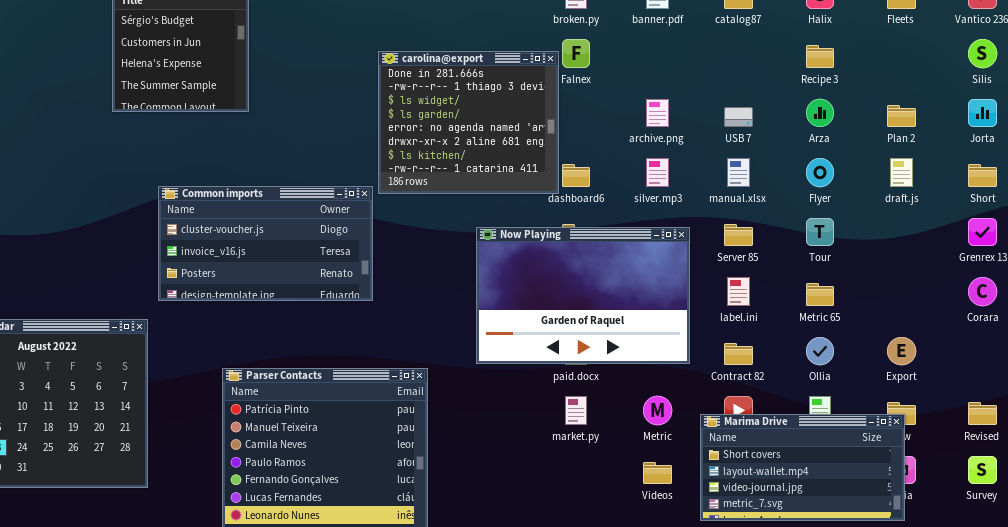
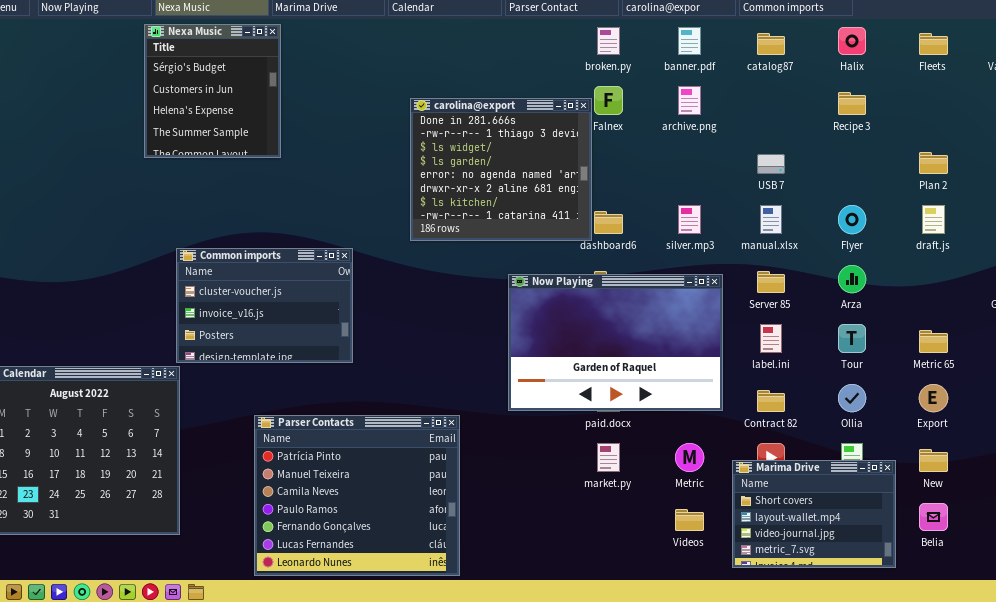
archive.png: [646,99,669,127] -> [678,86,701,115], moved
Arza: [806,99,834,127] -> [838,265,866,293], moved
Common imports: [158,186,373,301] -> [176,248,353,363], moved, resized
Tour: [806,218,834,246] -> [838,324,866,353], moved
Metric 65: [806,283,834,306] -> [919,330,948,353], moved
Marima Drive: [700,414,905,521] -> [732,460,896,568], resized

